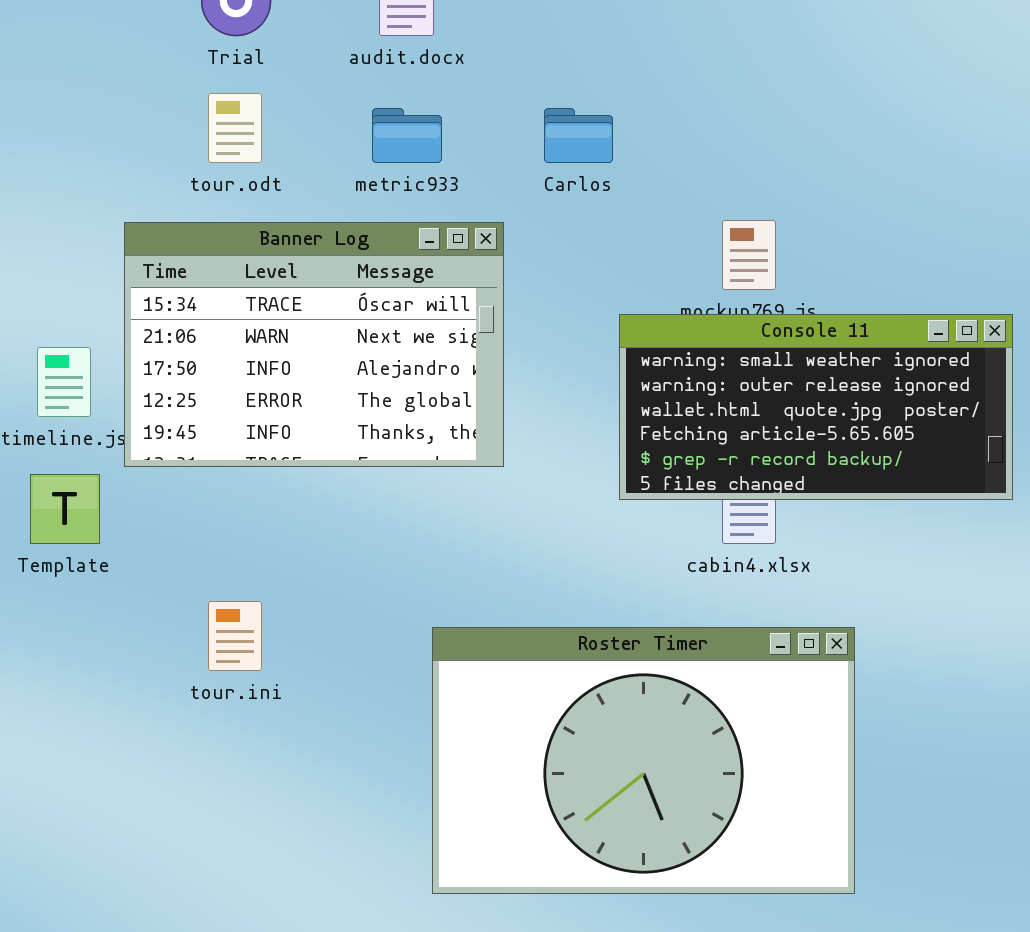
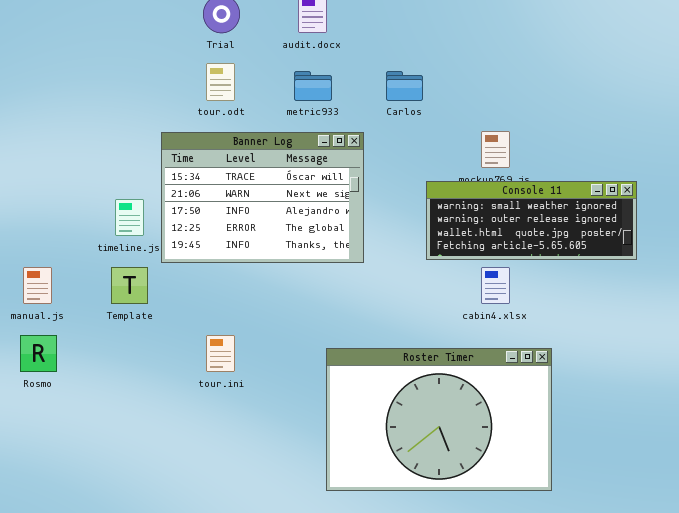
Console 11: [619,314,1013,500] -> [426,181,637,260], resized

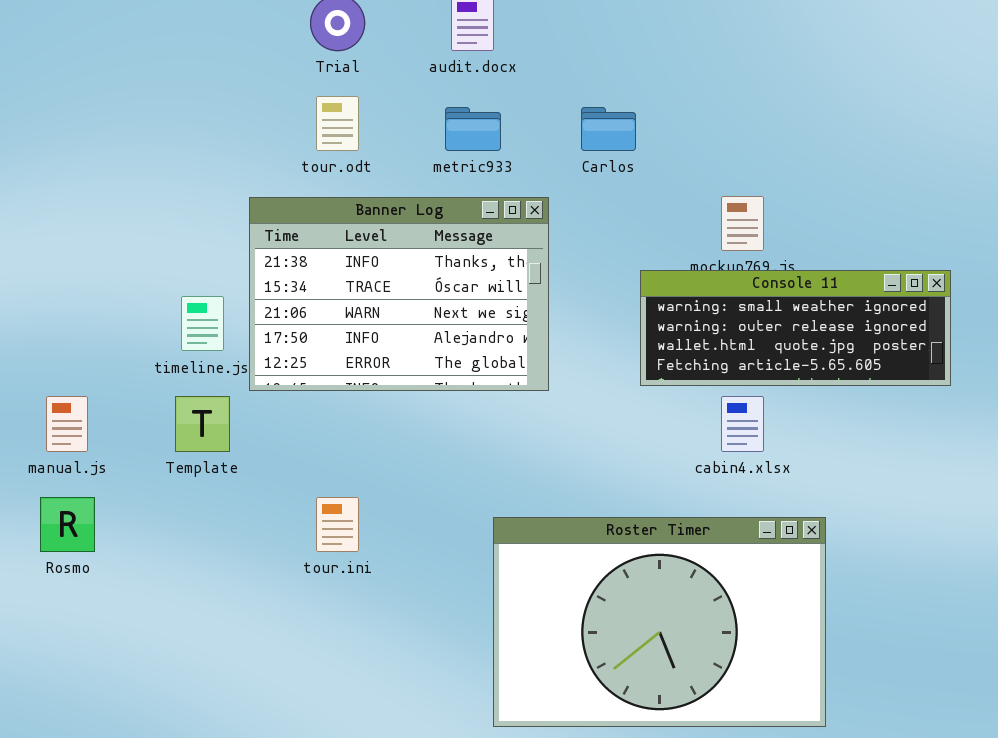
Banner Log: [161,132,364,263] -> [249,197,549,391], scrolled up 1 row

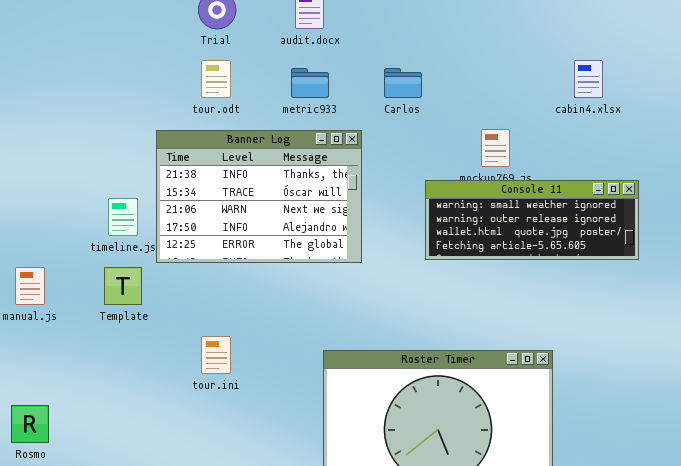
cabin4.xlsx: [721,396,764,452] -> [574,60,603,98], moved
Rosmo: [40,497,95,552] -> [11,405,49,443], moved

